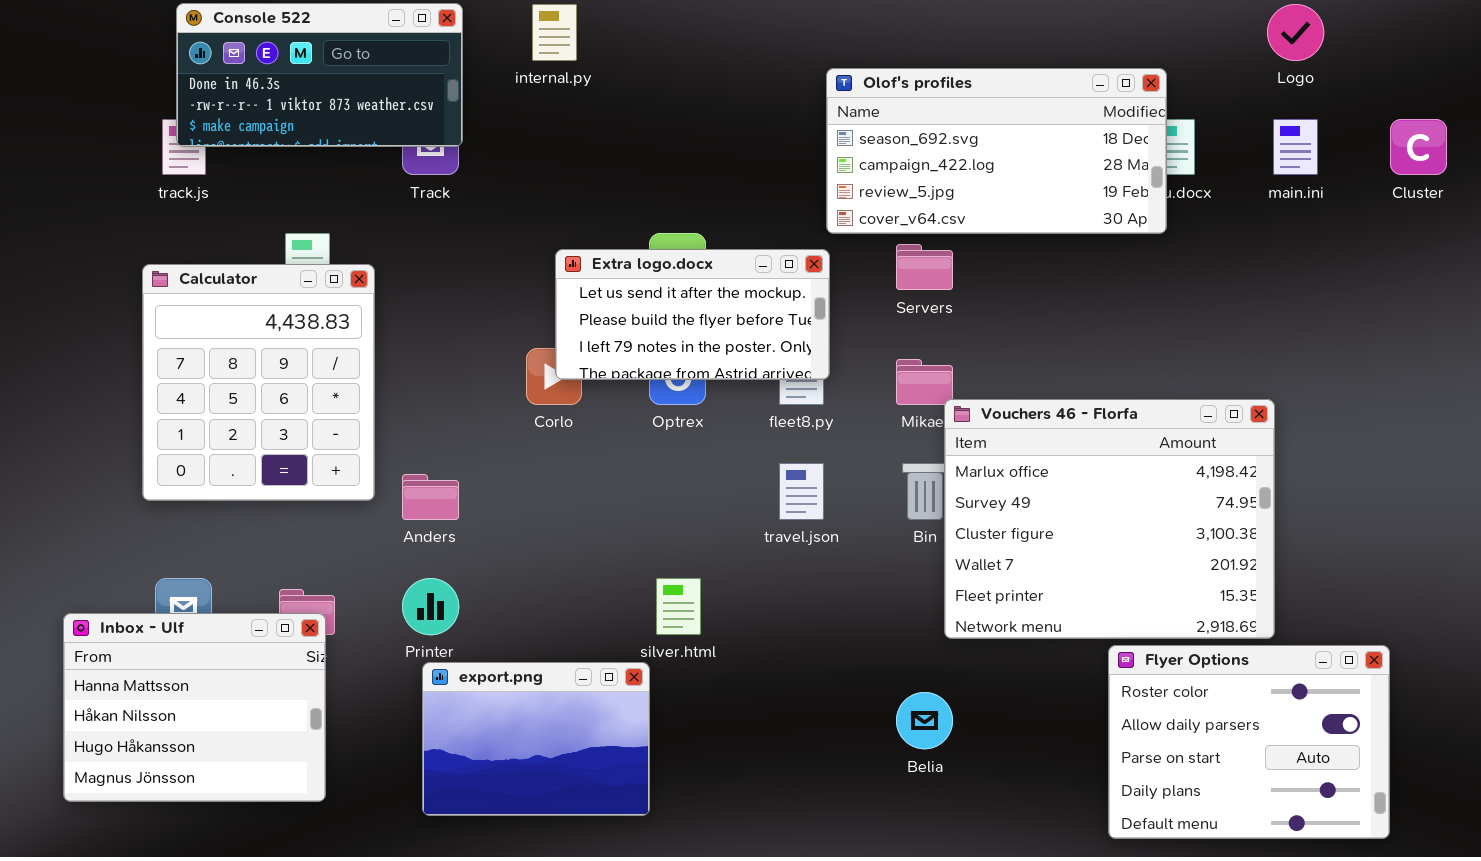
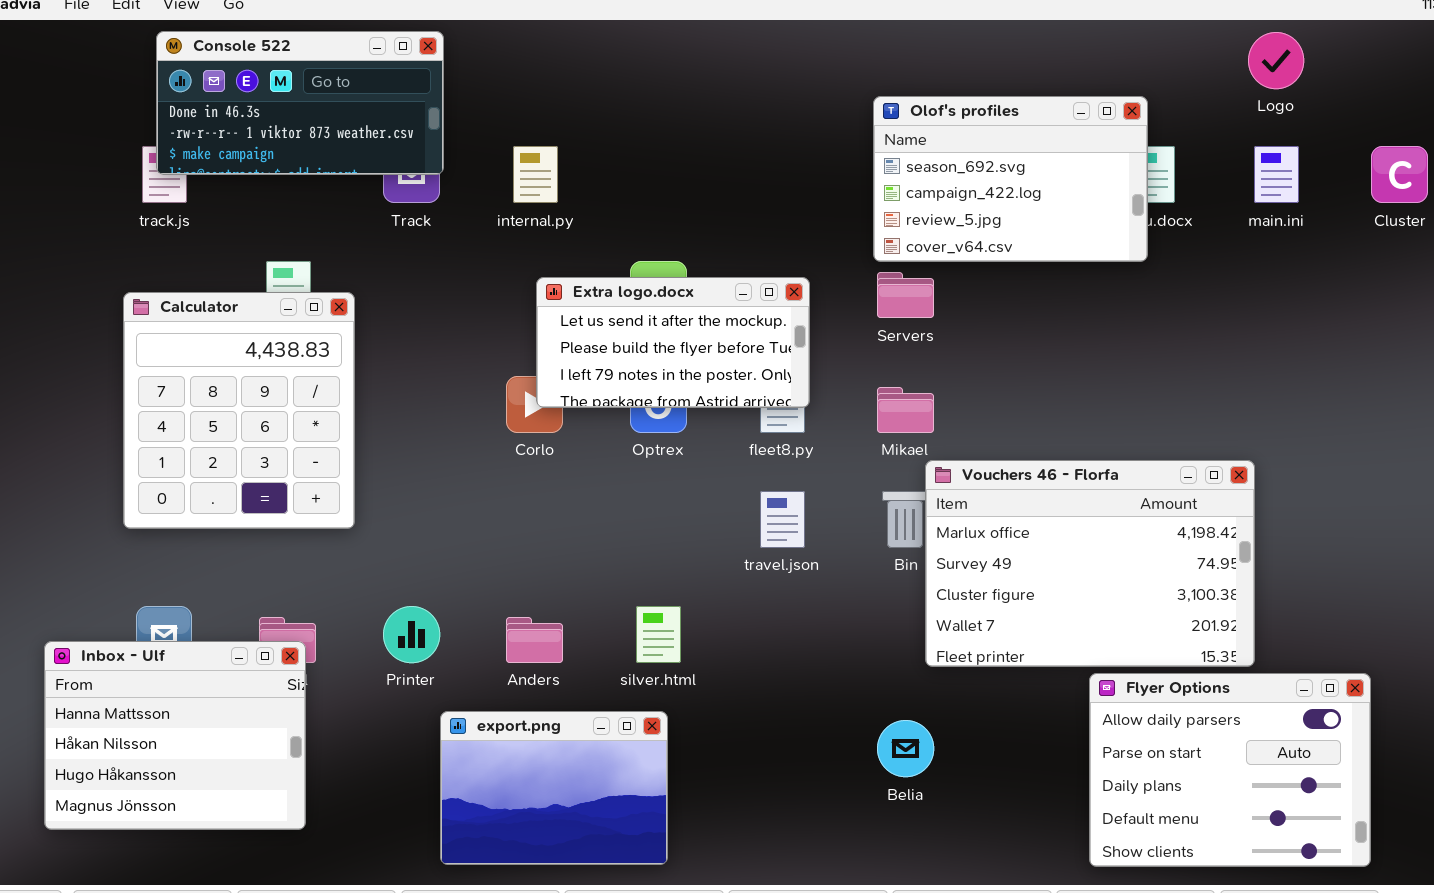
internal.py: [532,4,577,61] -> [513,146,558,203], moved
Olof's profiles: [826,68,1167,234] -> [873,96,1148,262], resized
Vouchers 46 - Florfa: [944,399,1275,639] -> [925,460,1255,667], resized
Anders: [402,474,459,520] -> [506,617,563,663], moved
Flyer Options: [1108,645,1390,839] -> [1089,673,1371,867], scrolled down 1 row
export.png: [422,662,650,816] -> [440,711,668,865], moved

